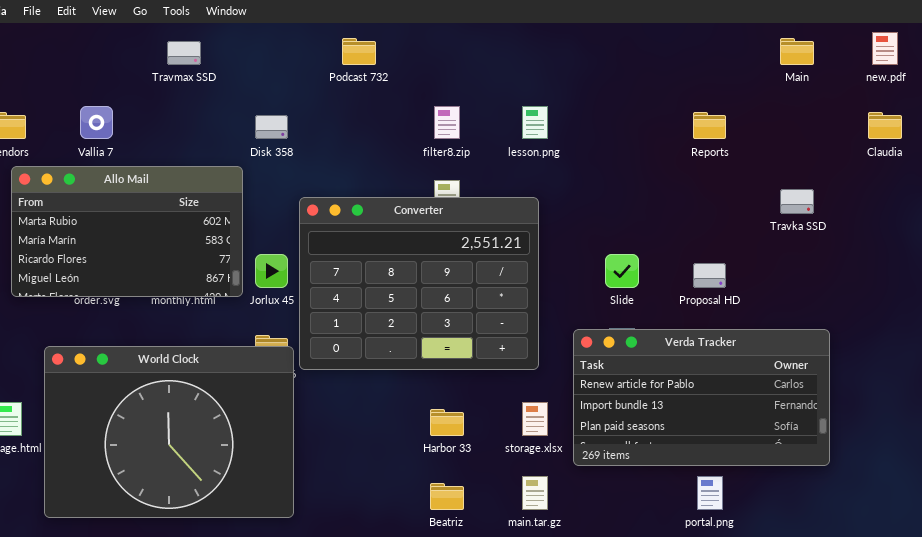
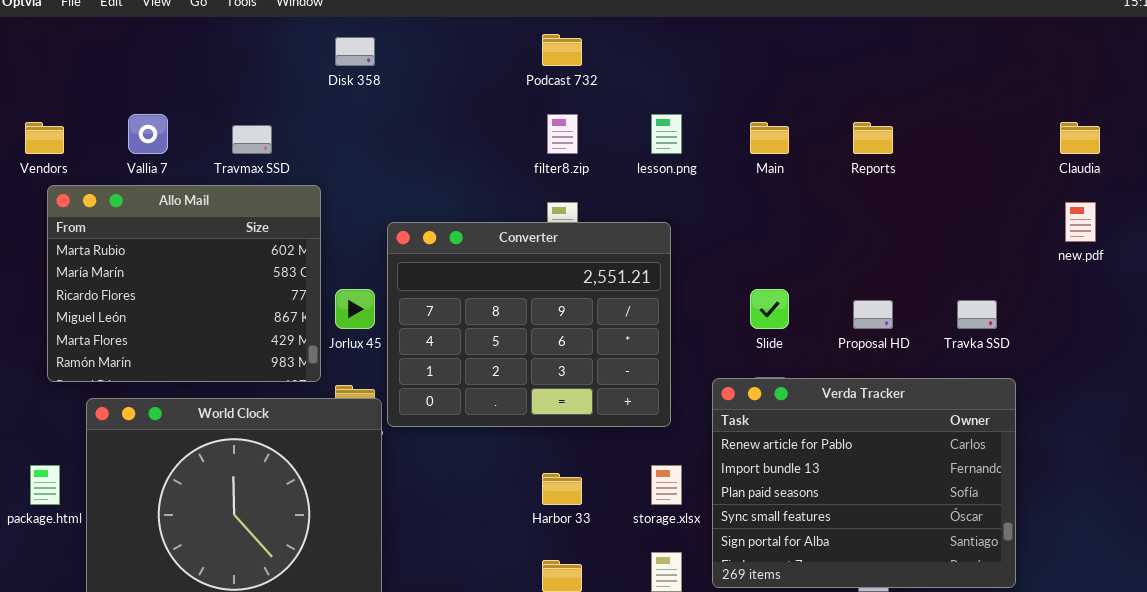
new.pdf: [872,32,898,65] -> [1065,202,1096,242], moved
Podcast 732: [342,38,376,65] -> [542,34,582,66], moved
Main: [780,38,814,65] -> [750,122,789,154], moved
Travmax SSD: [167,41,201,65] -> [232,125,272,154], moved
Disk 358: [255,115,288,139] -> [335,37,375,66], moved
Allo Mail: [11,166,243,297] -> [47,185,321,382], resized
Travka SSD: [780,189,814,214] -> [957,300,997,329], moved
Verda Tracker: [573,329,830,466] -> [712,378,1016,588], resized

